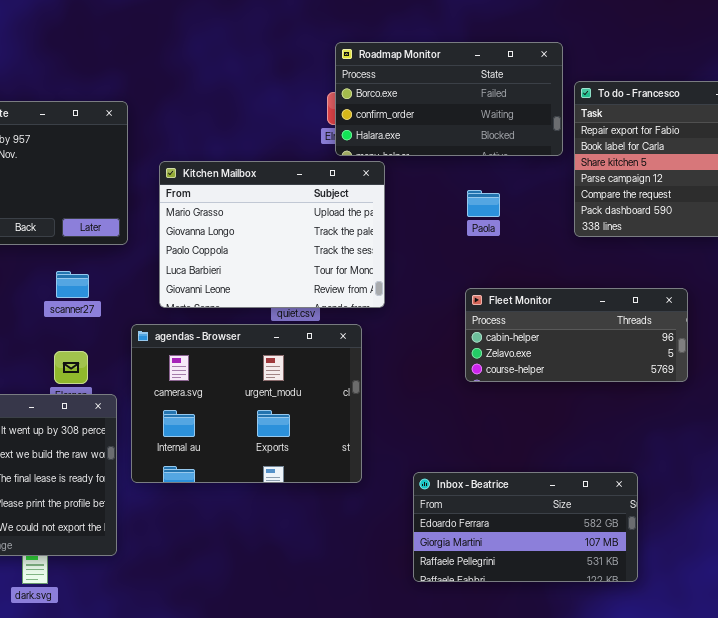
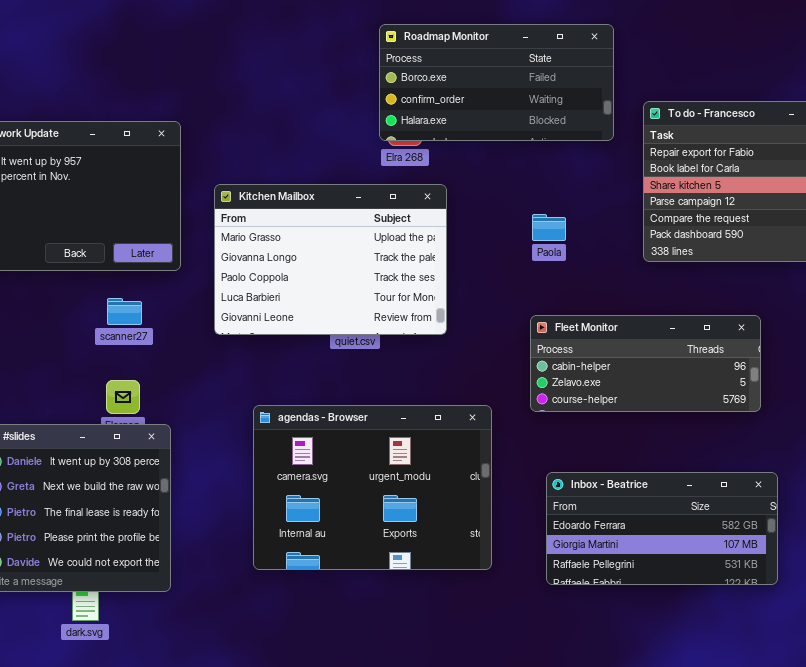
Roadmap Monitor: [335,42,563,156] -> [379,24,614,141], moved
agendas - Browser: [131,324,362,483] -> [253,405,492,570], moved
Inbox - Beatrice: [413,472,638,582] -> [546,472,778,585], moved

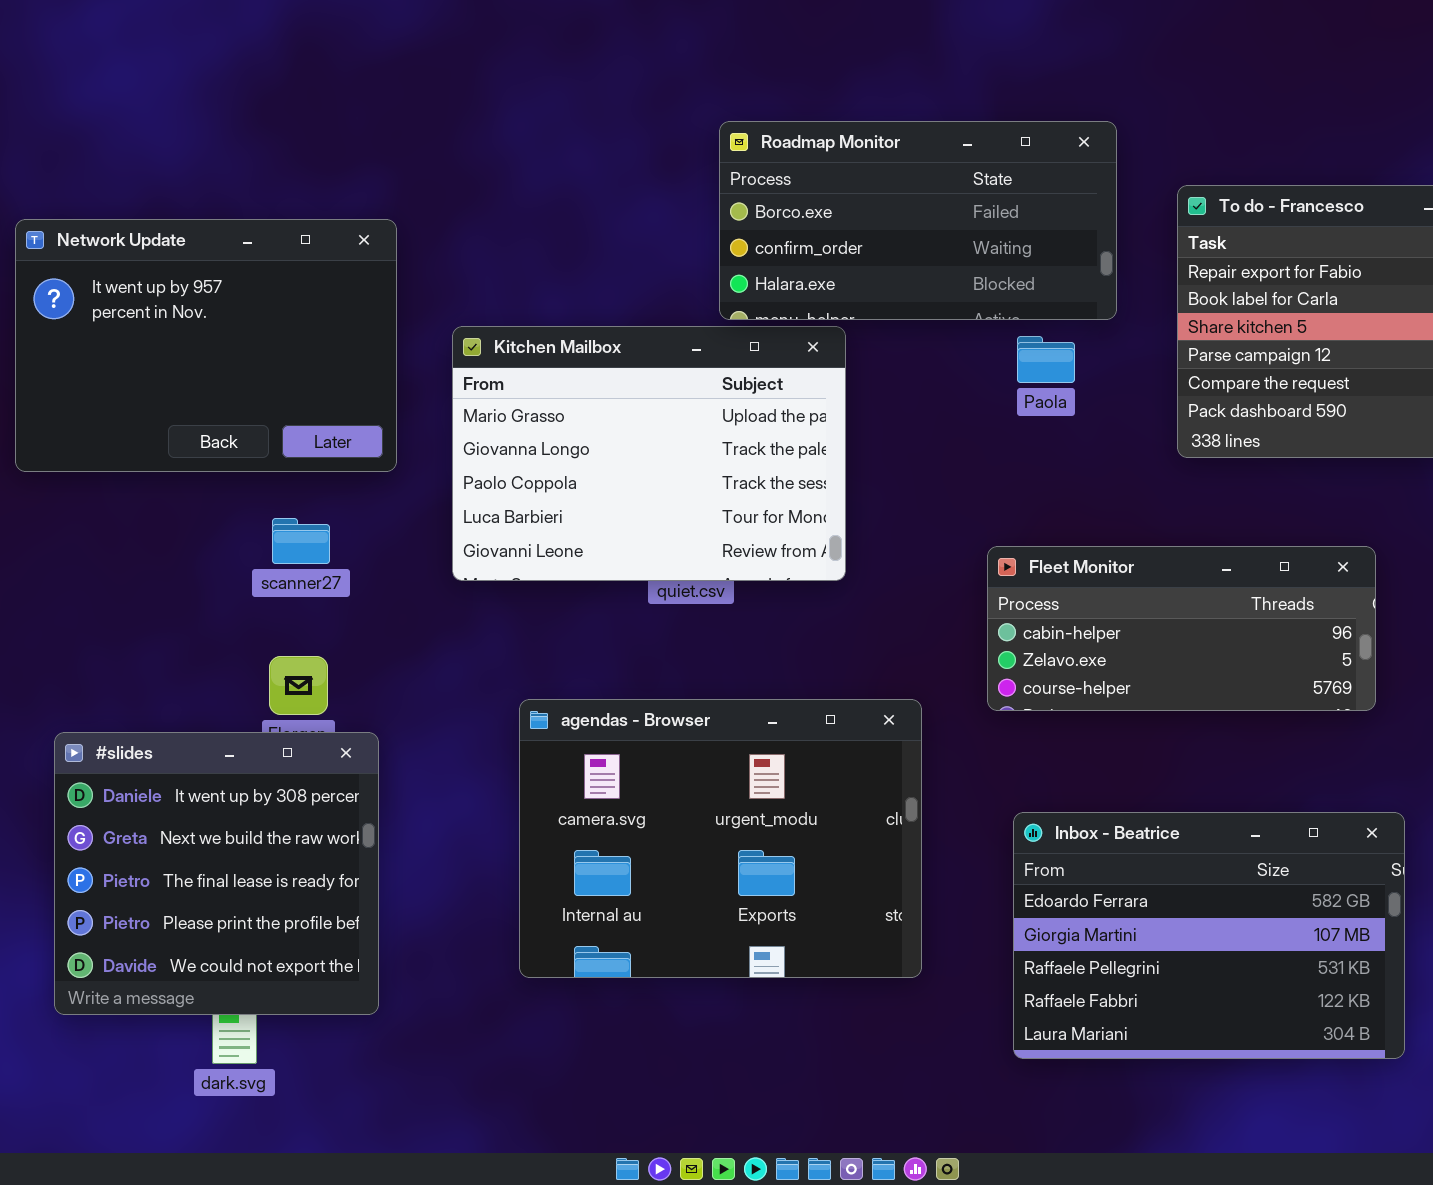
Roadmap Monitor: [379,24,614,141] -> [719,121,1117,320], moved
Paola: [532,214,566,241] -> [1017,336,1075,383], moved
Inbox - Beatrice: [546,472,778,585] -> [1013,812,1405,1059], resized

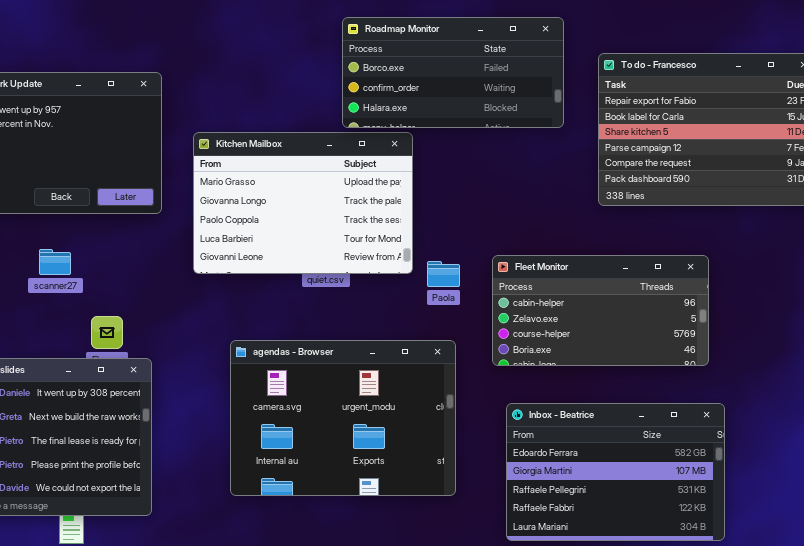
Paola: [1017,336,1075,383] -> [427,261,460,287], moved
scanner27: [272,518,330,564] -> [39,249,71,275], moved
Fleet Monitor: [987,546,1376,711] -> [492,255,709,366], resized

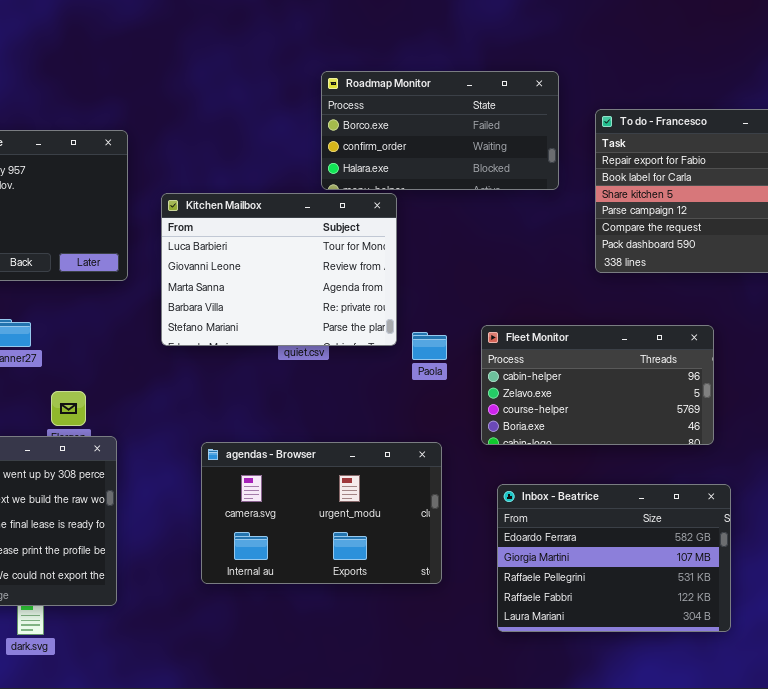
Kitchen Mailbox: [193,132,413,274] -> [161,193,397,346], scrolled down 3 rows
agendas - Browser: [230,340,456,496] -> [201,442,442,584], resized

